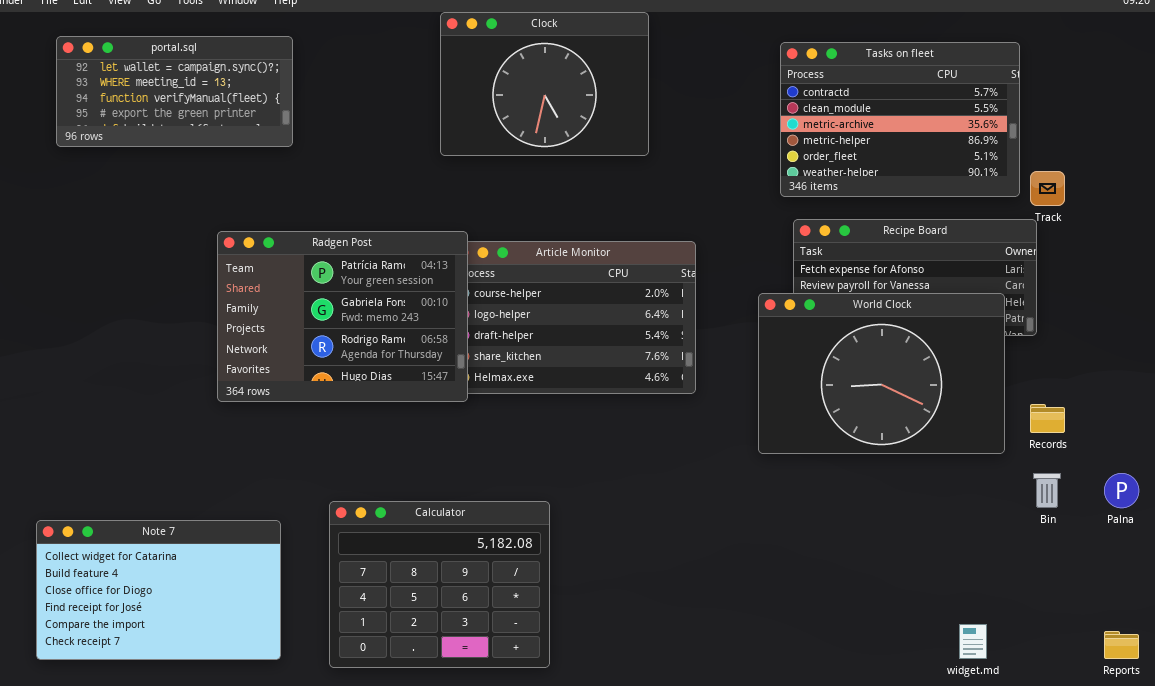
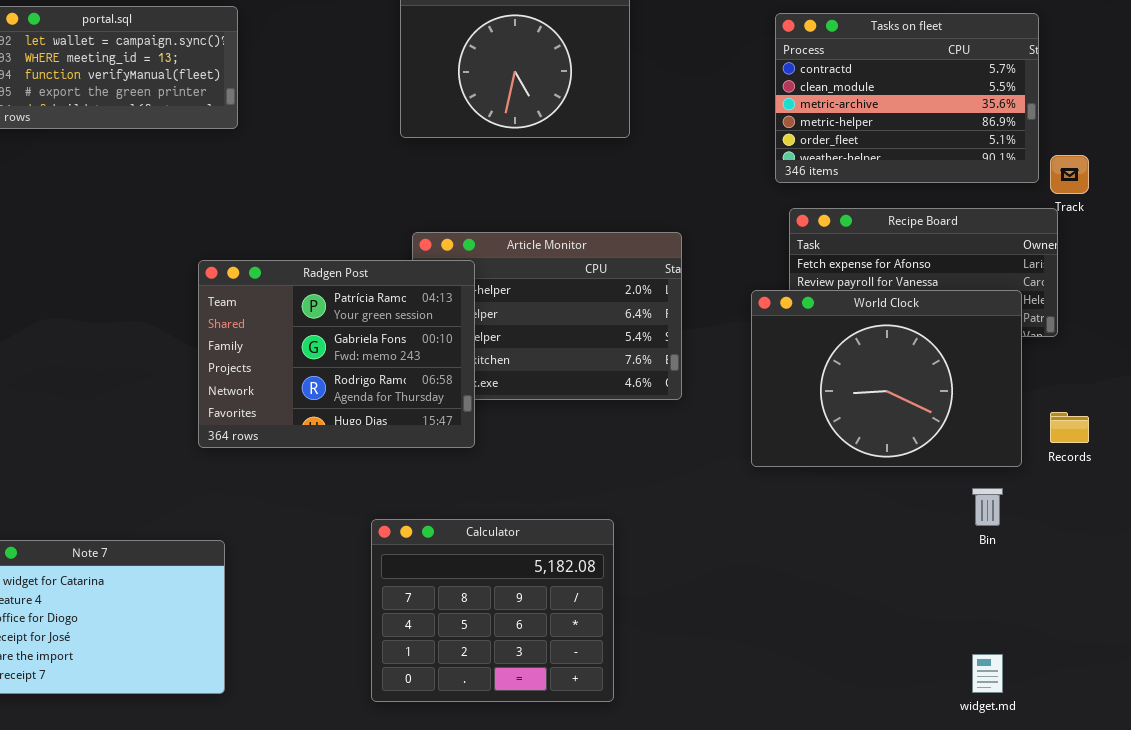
Radgen Post: [217,231,468,402] -> [198,260,475,448], moved
Bin: [1033,473,1061,508] -> [972,488,1003,526], moved
Calculator: [329,501,550,668] -> [371,519,614,702], moved

